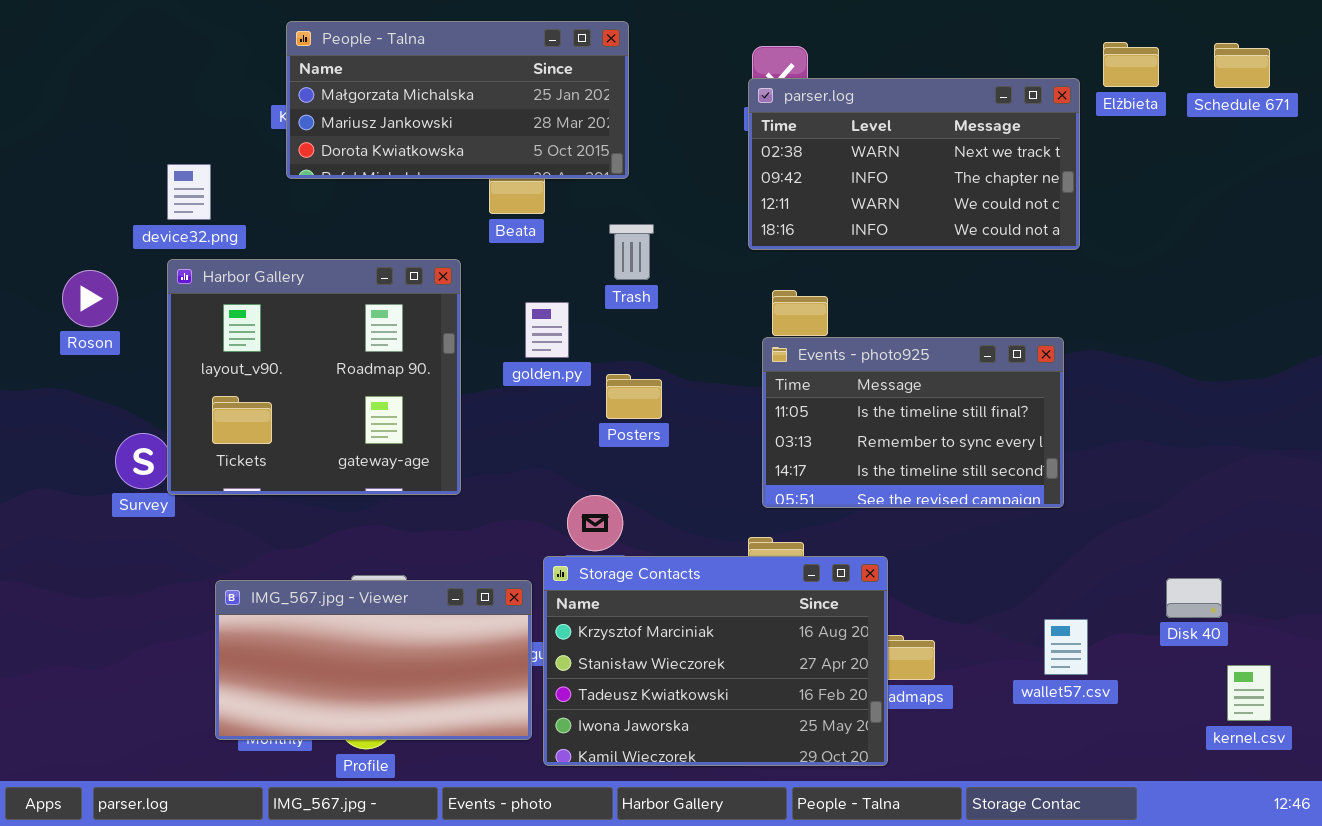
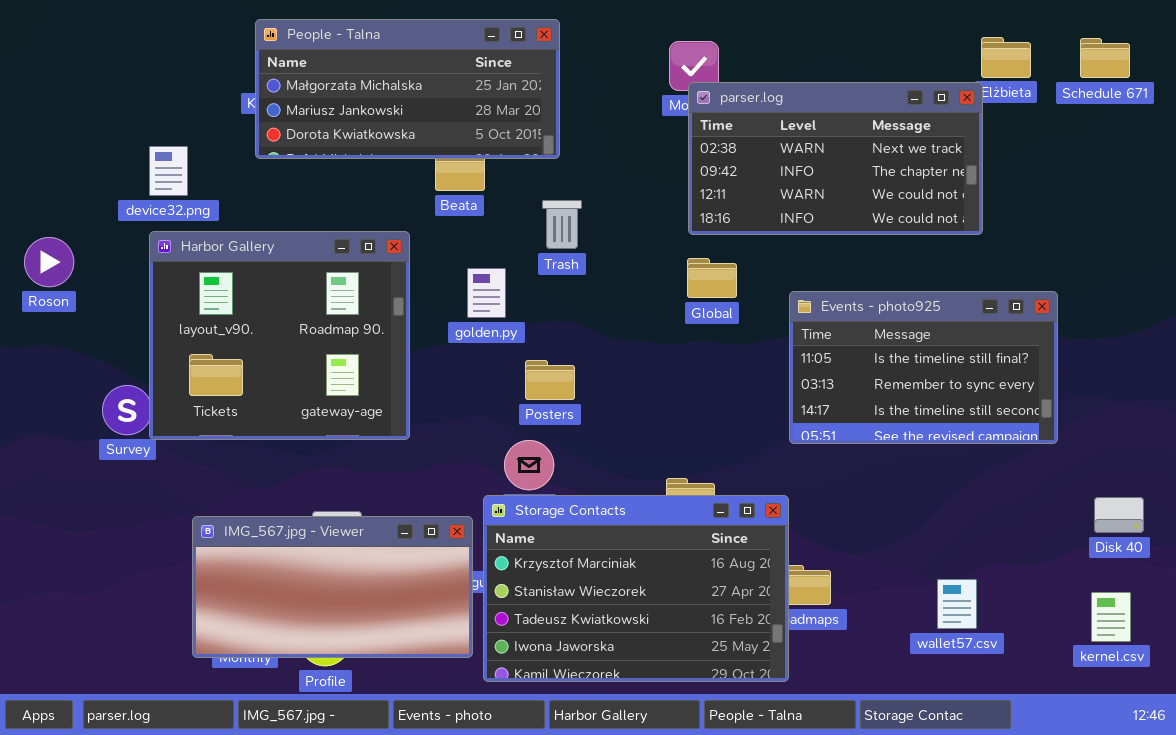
parser.log: [748,78,1080,250] -> [688,82,983,235], moved
Roson: [62,270,118,327] -> [24,237,74,287], moved
Events - photo925: [762,337,1064,508] -> [789,291,1058,444], moved
Posters: [606,374,662,419] -> [525,360,575,400], moved
Disk 40: [1166,578,1222,618] -> [1094,497,1144,533], moved
wallet57.csv: [1044,619,1088,675] -> [937,579,977,629], moved

